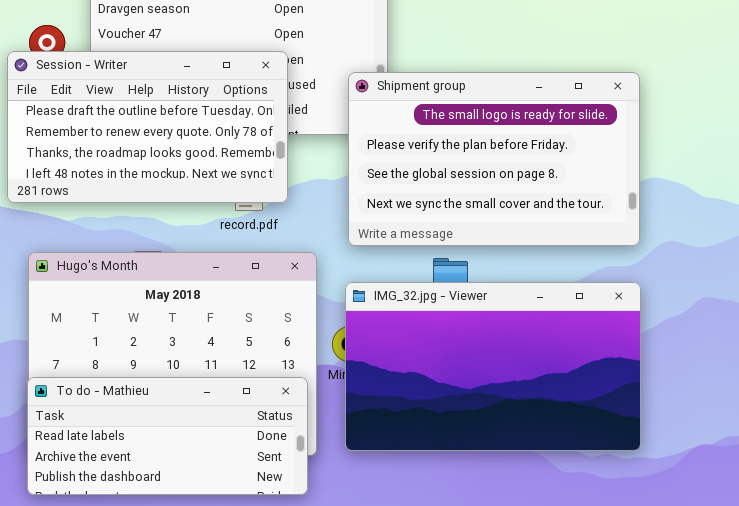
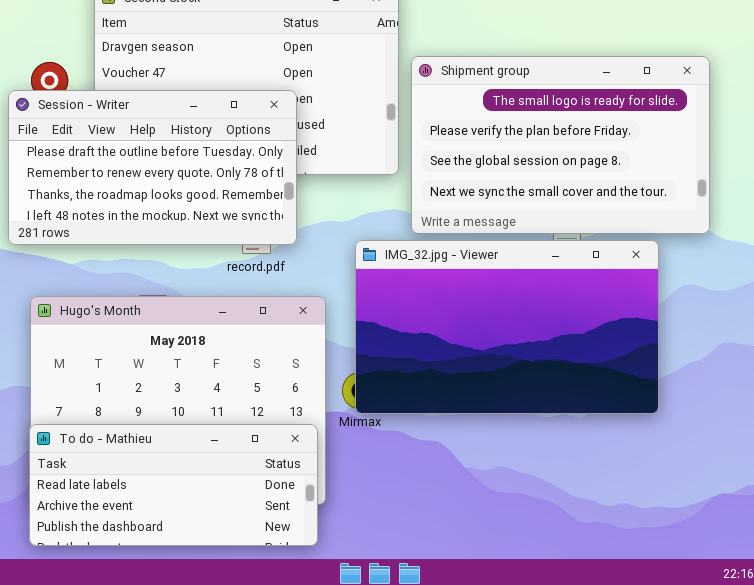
Shipment group: [348,72,640,246] -> [411,56,710,234], moved
IMG_32.jpg - Viewer: [345,282,641,451] -> [355,240,659,414], moved

